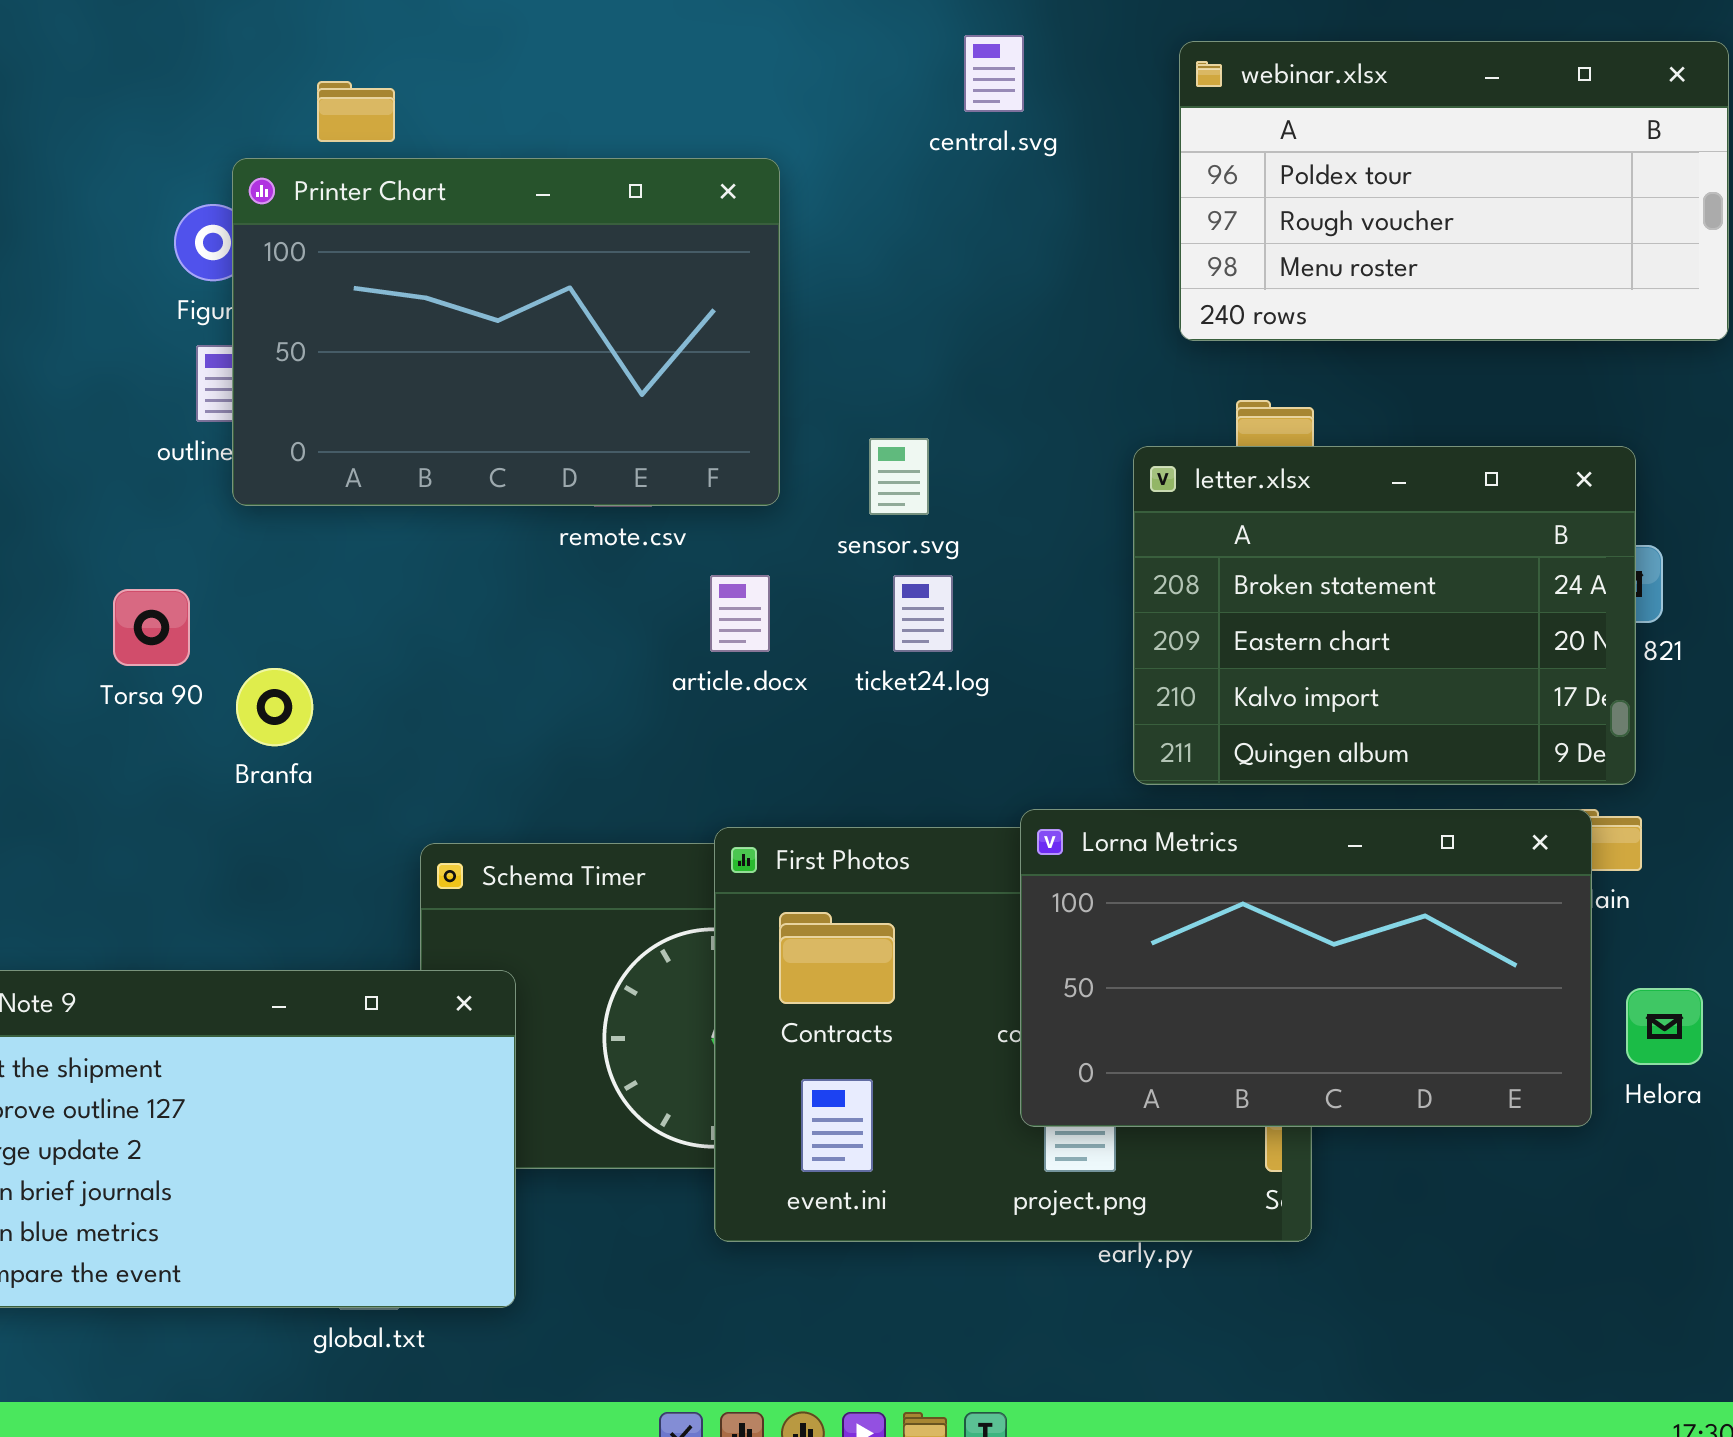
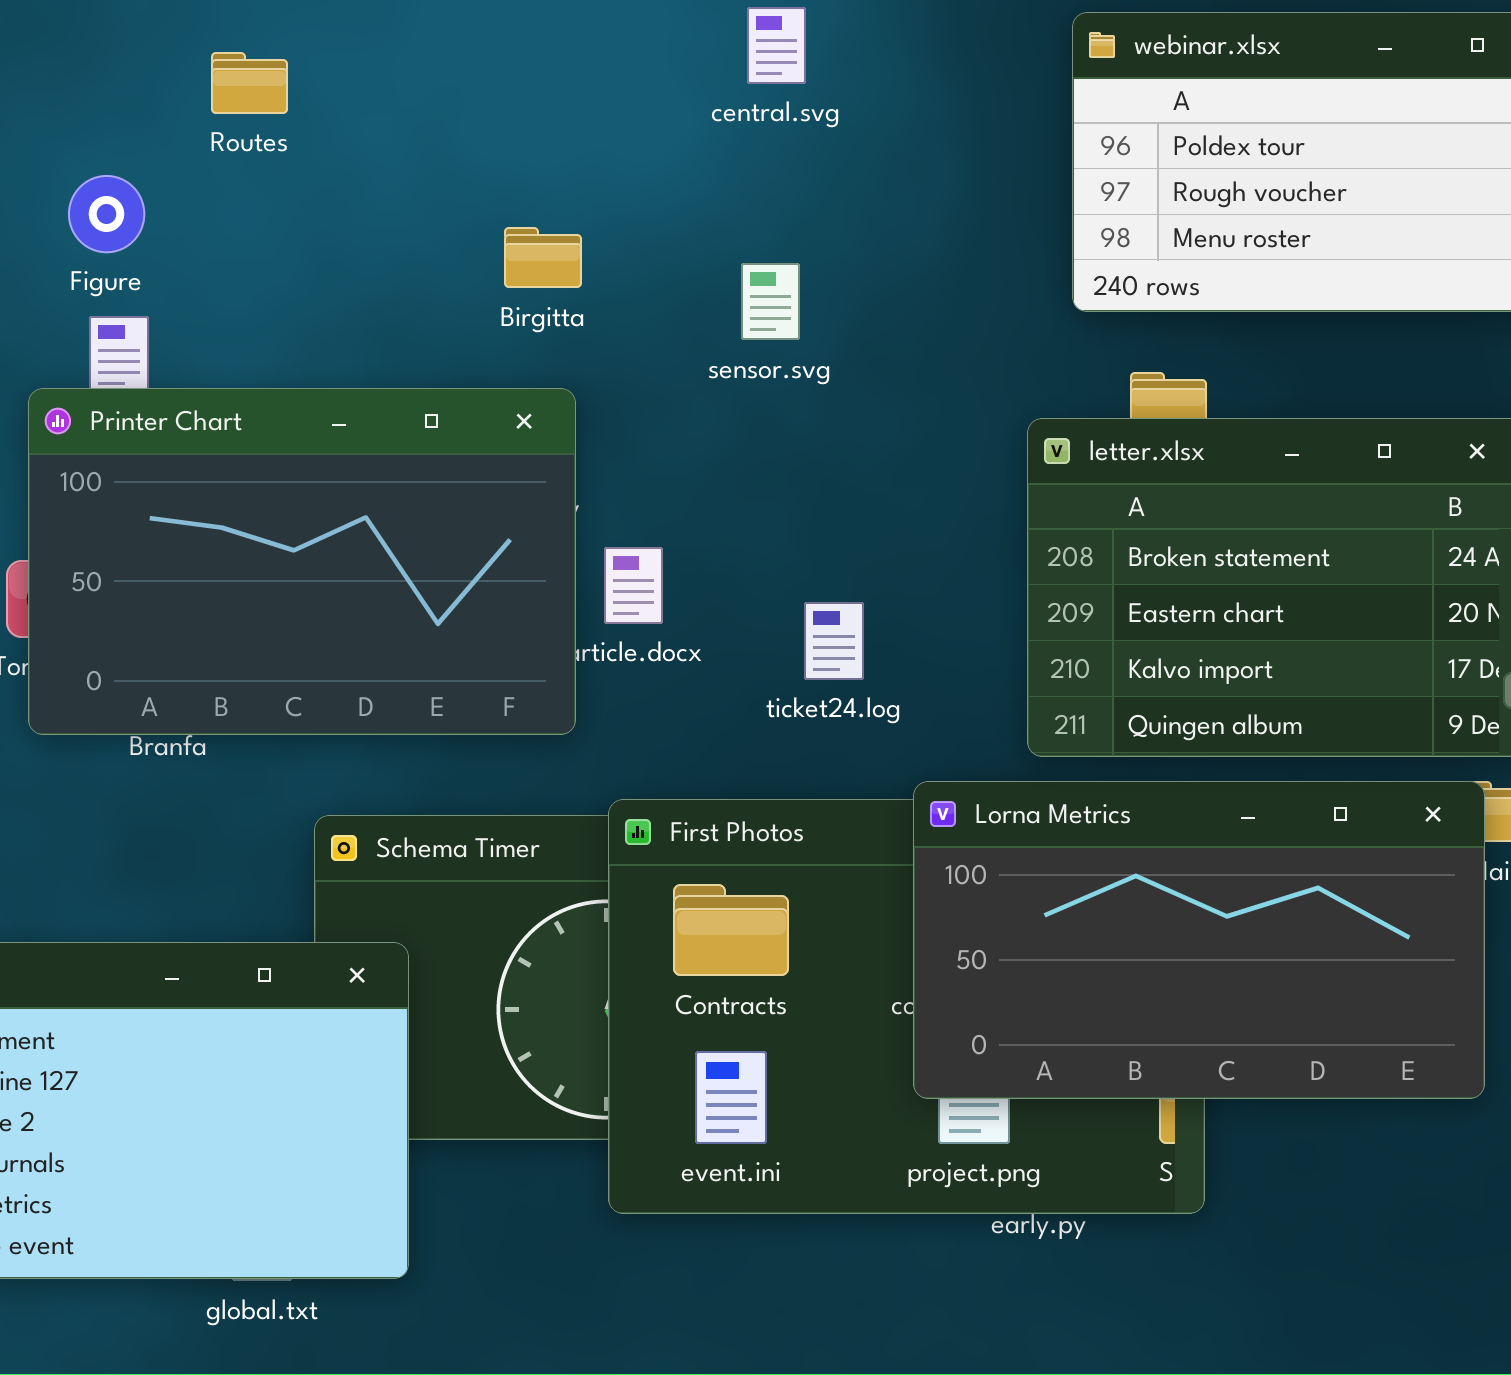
central.svg: [964,35,1024,112] -> [747,7,806,84], moved
Printer Chart: [232,158,780,506] -> [28,388,576,735], moved
sensor.svg: [869,438,929,515] -> [741,263,800,340], moved
ticket24.log: [893,575,953,652] -> [804,602,864,680], moved

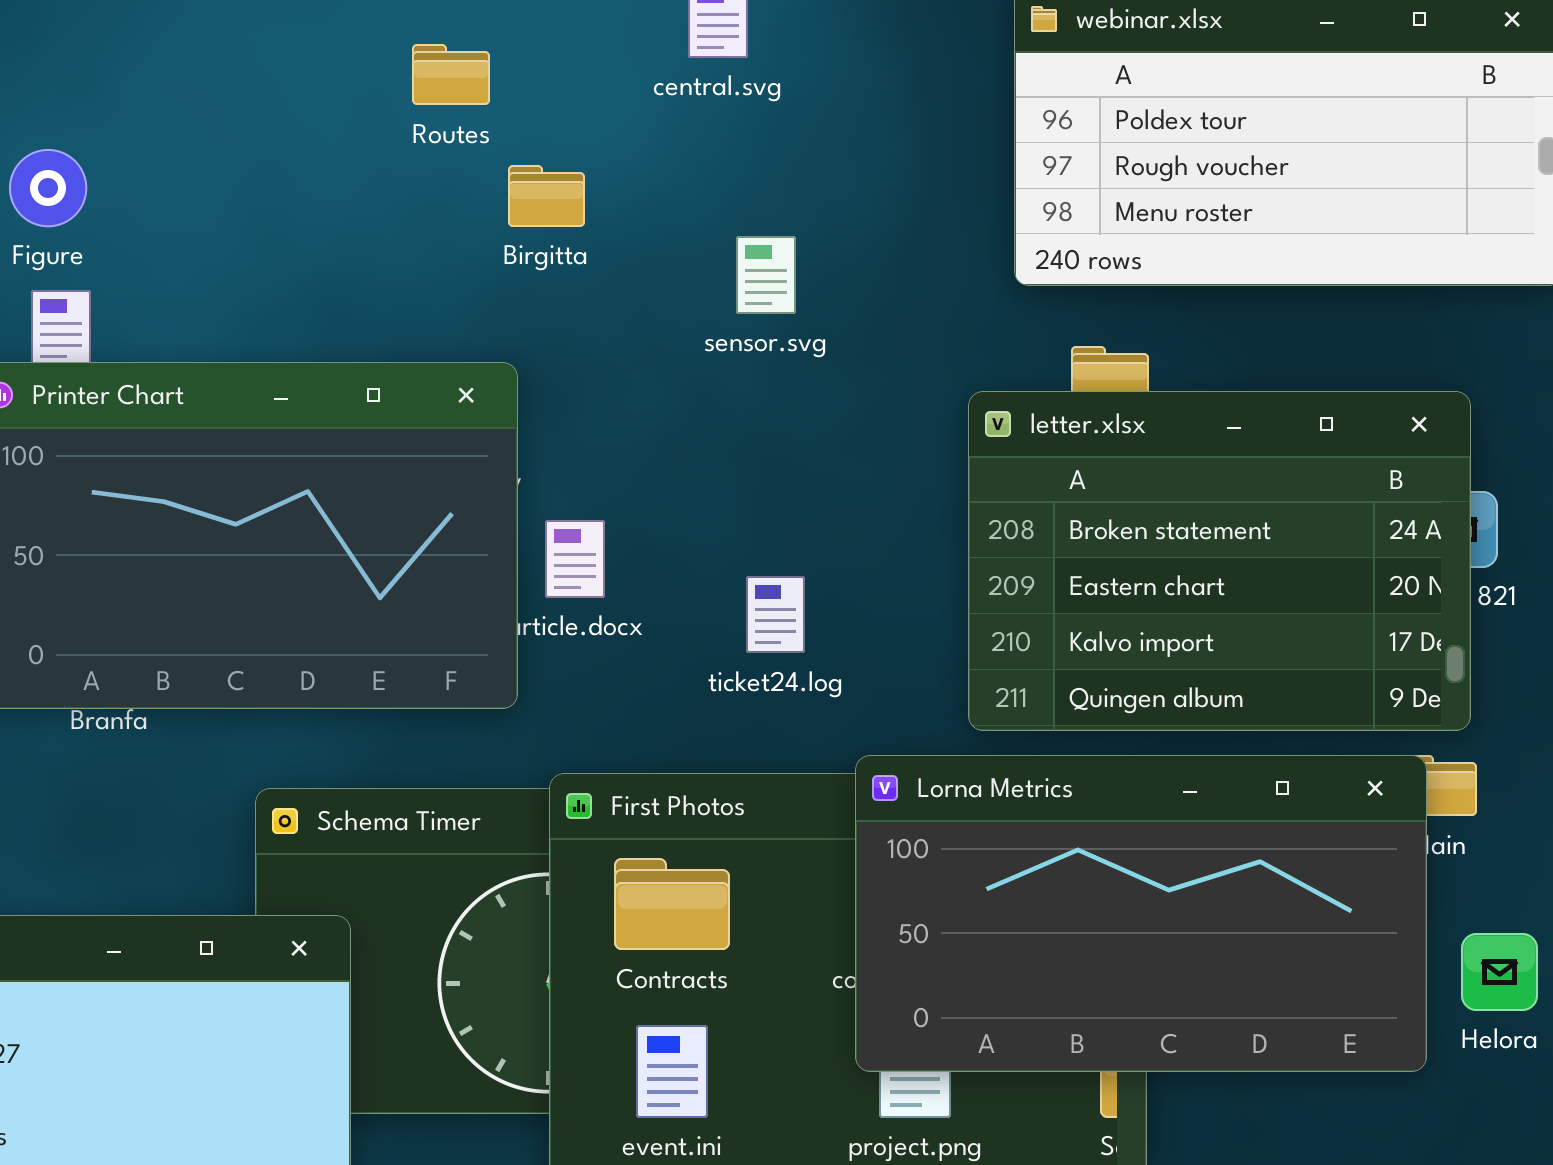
Routes: [211,52,288,114] -> [412,44,490,105], moved
Birgitta: [504,227,582,288] -> [508,165,585,227], moved
sensor.svg: [741,263,800,340] -> [736,236,796,314], moved

